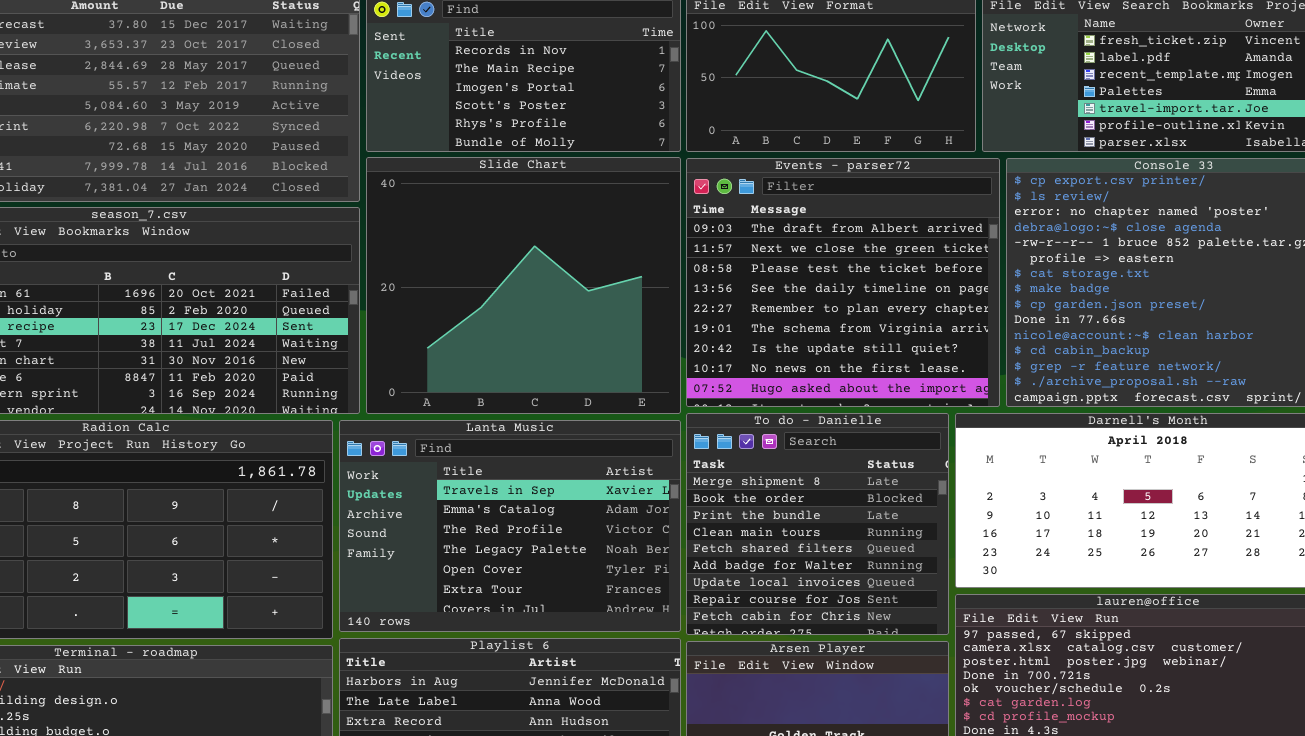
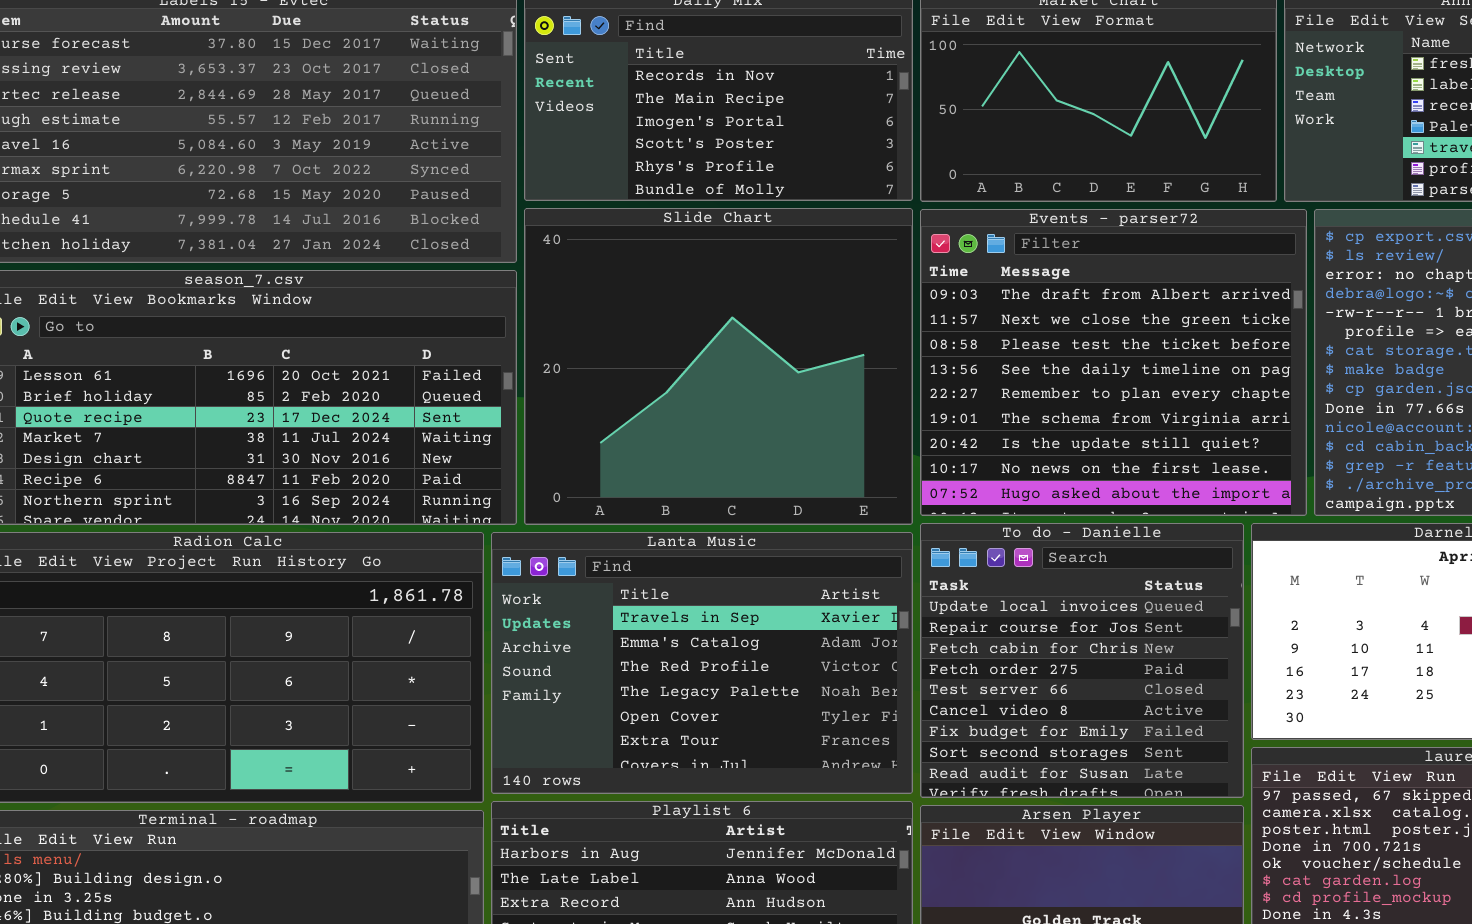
To do - Danielle: [686,413,949,635] -> [920,523,1244,798], scrolled down 6 rows

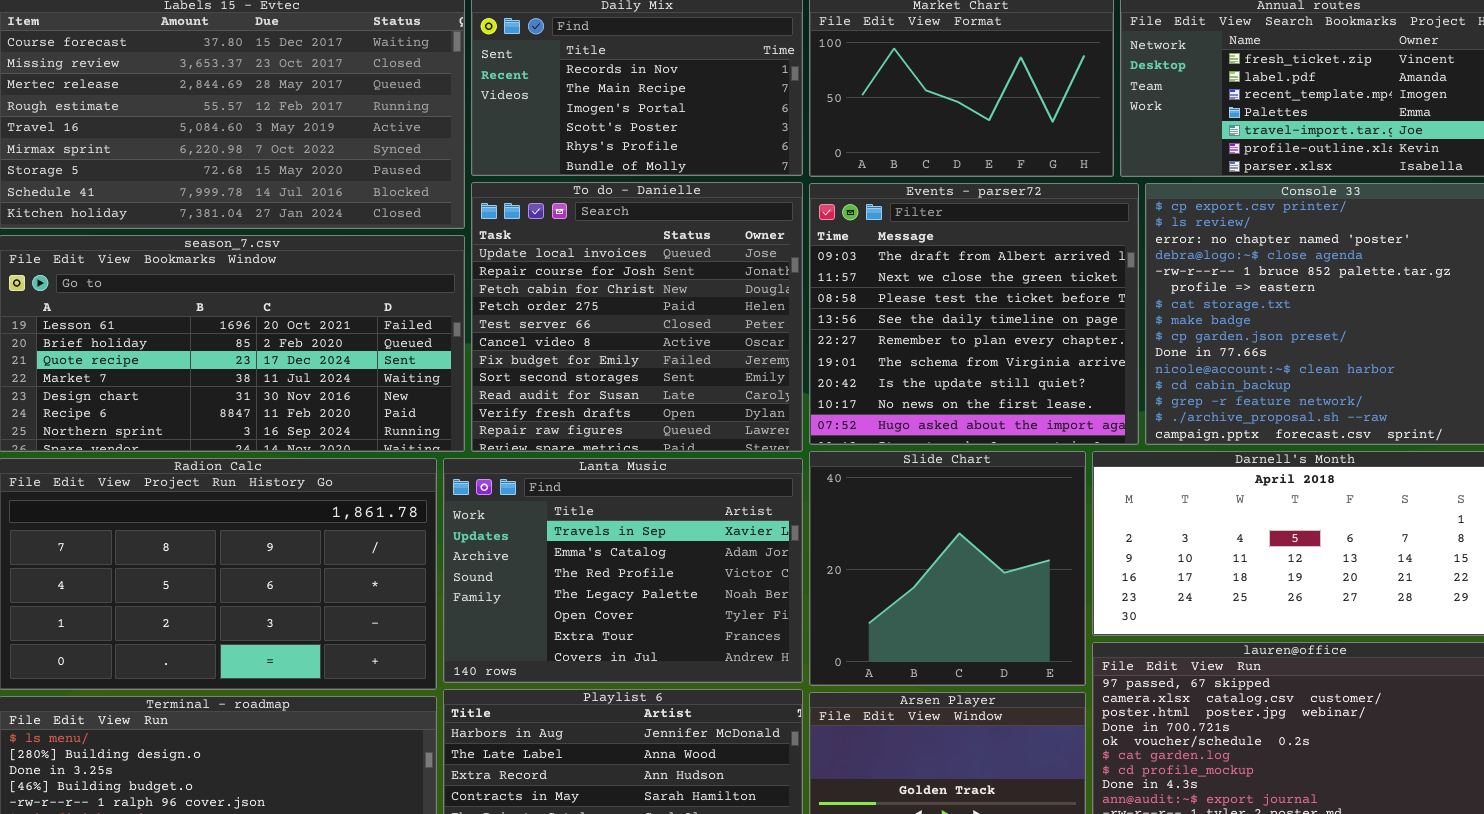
Slide Chart: [524,208,913,525] -> [809,451,1086,686], moved, resized
To do - Danielle: [920,523,1244,798] -> [471,182,803,452], moved, resized

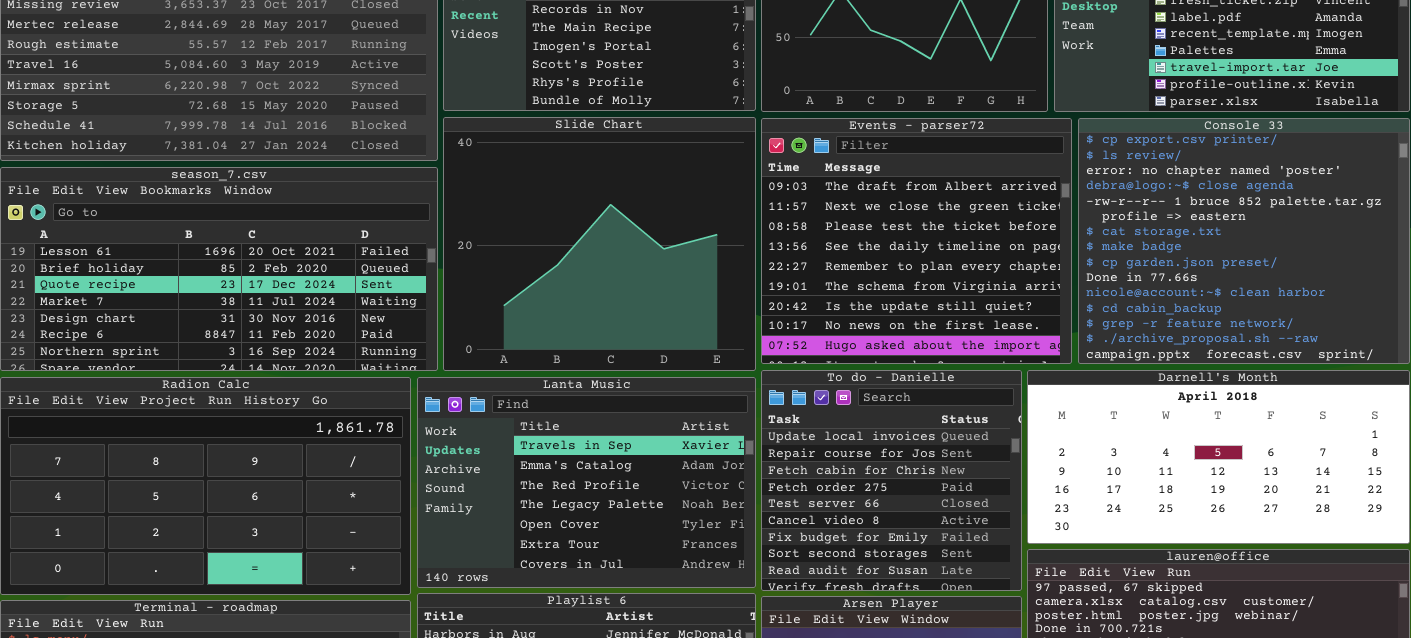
To do - Danielle: [471,182,803,452] -> [761,370,1022,591], moved, resized
Slide Chart: [809,451,1086,686] -> [443,117,756,371], moved, resized

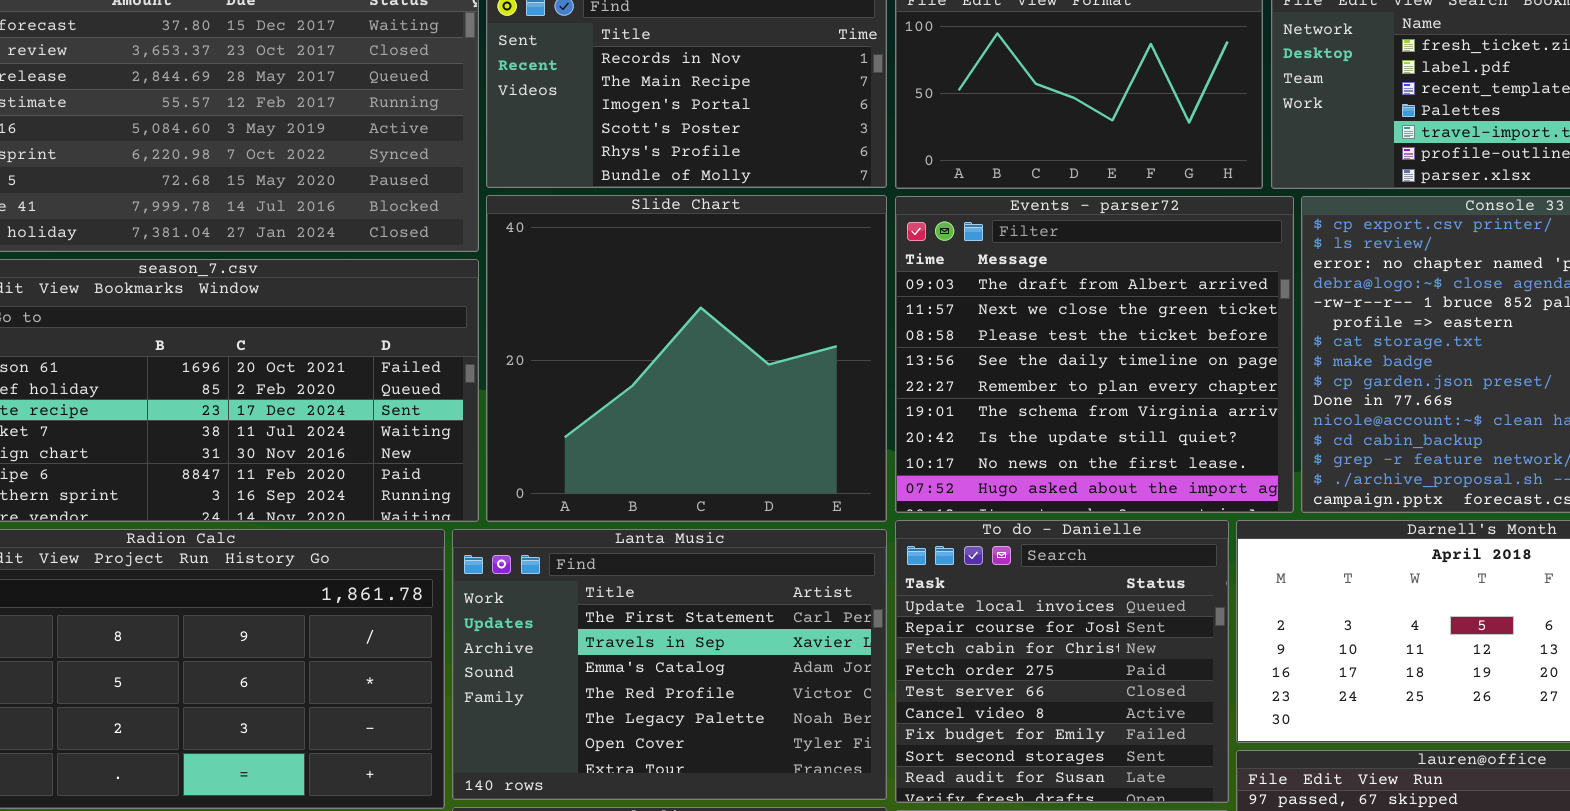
Lanta Music: [417,377,756,588] -> [452,529,887,800], scrolled up 1 row

